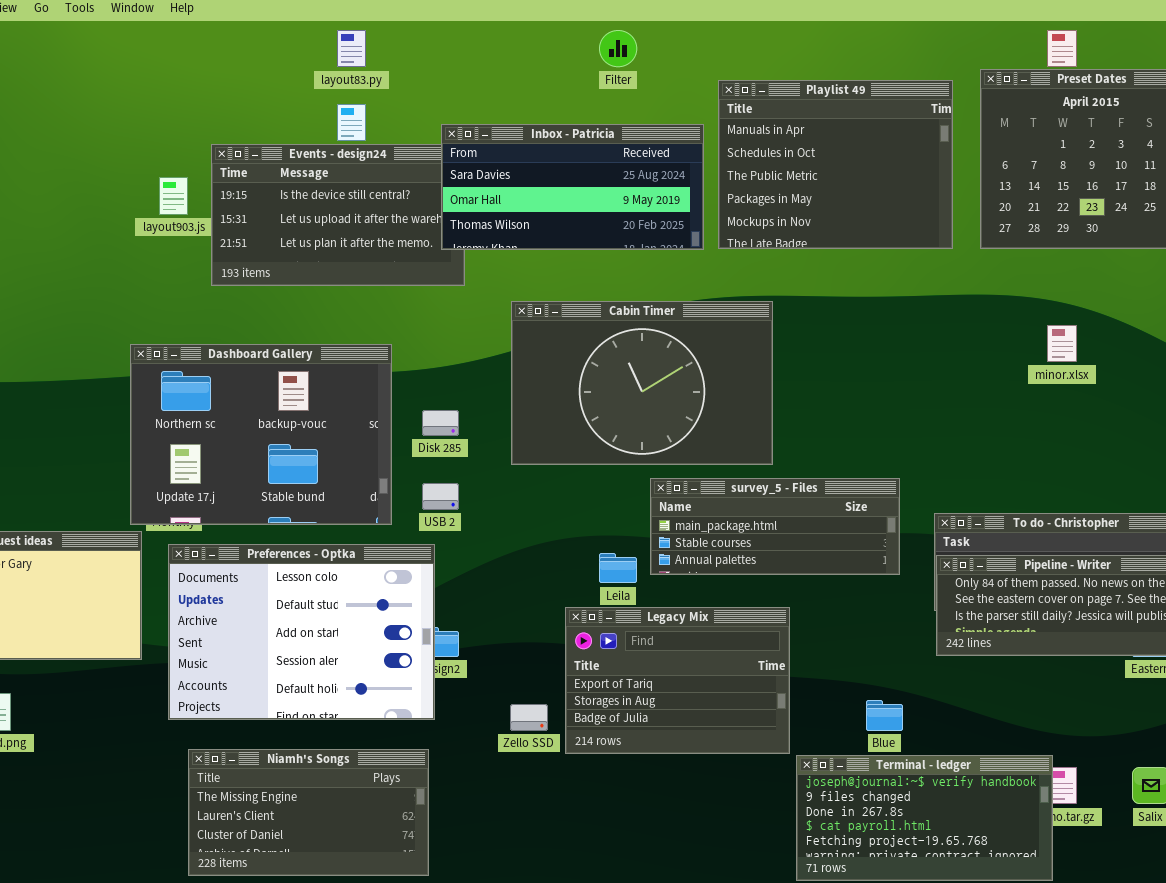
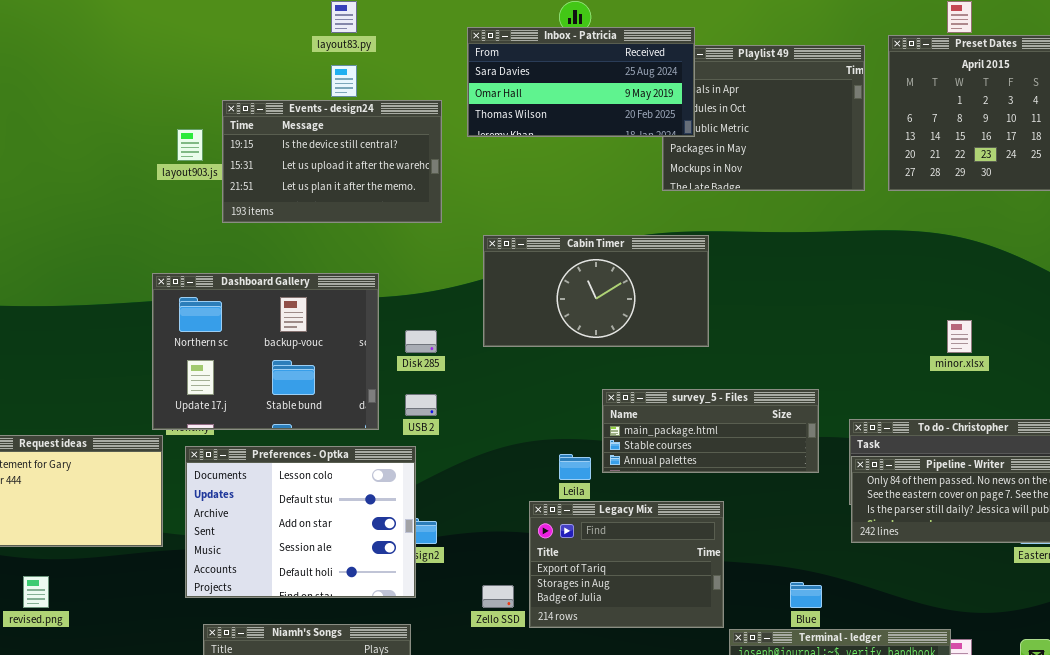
Inbox - Patricia: [441,124,704,250] -> [467,27,695,137], moved
Cabin Timer: [511,301,773,465] -> [483,235,709,347], resized
minor.xlsx: [1047,325,1077,362] -> [947,320,972,353], moved

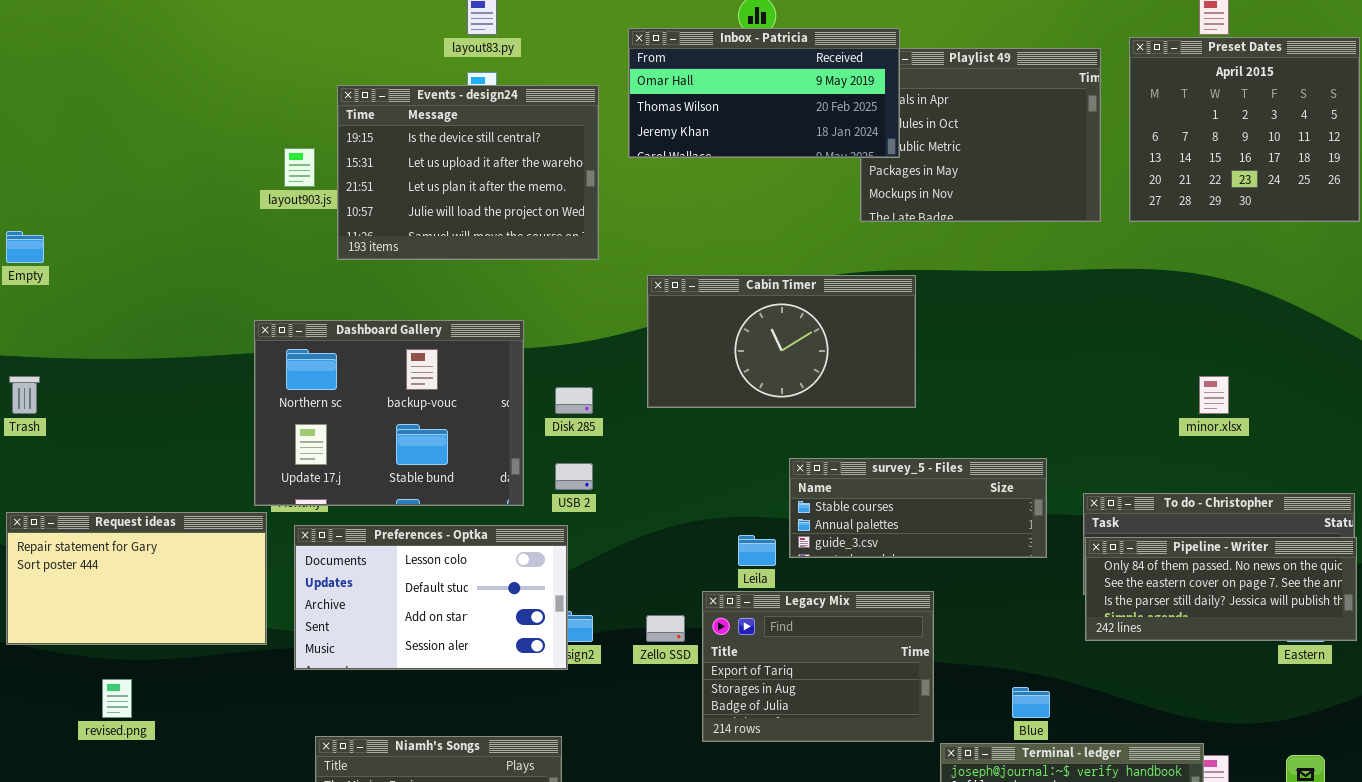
Inbox - Patricia: [467,27,695,137] -> [628,28,900,158], scrolled down 1 row
Events - design24: [222,100,442,223] -> [337,85,599,260], resized
survey_5 - Files: [602,389,819,473] -> [789,458,1047,558], scrolled down 1 row
Preferences - Optka: [185,446,416,598] -> [294,525,568,670], resized
Zello SSD: [482,585,514,608] -> [646,615,685,642], moved

